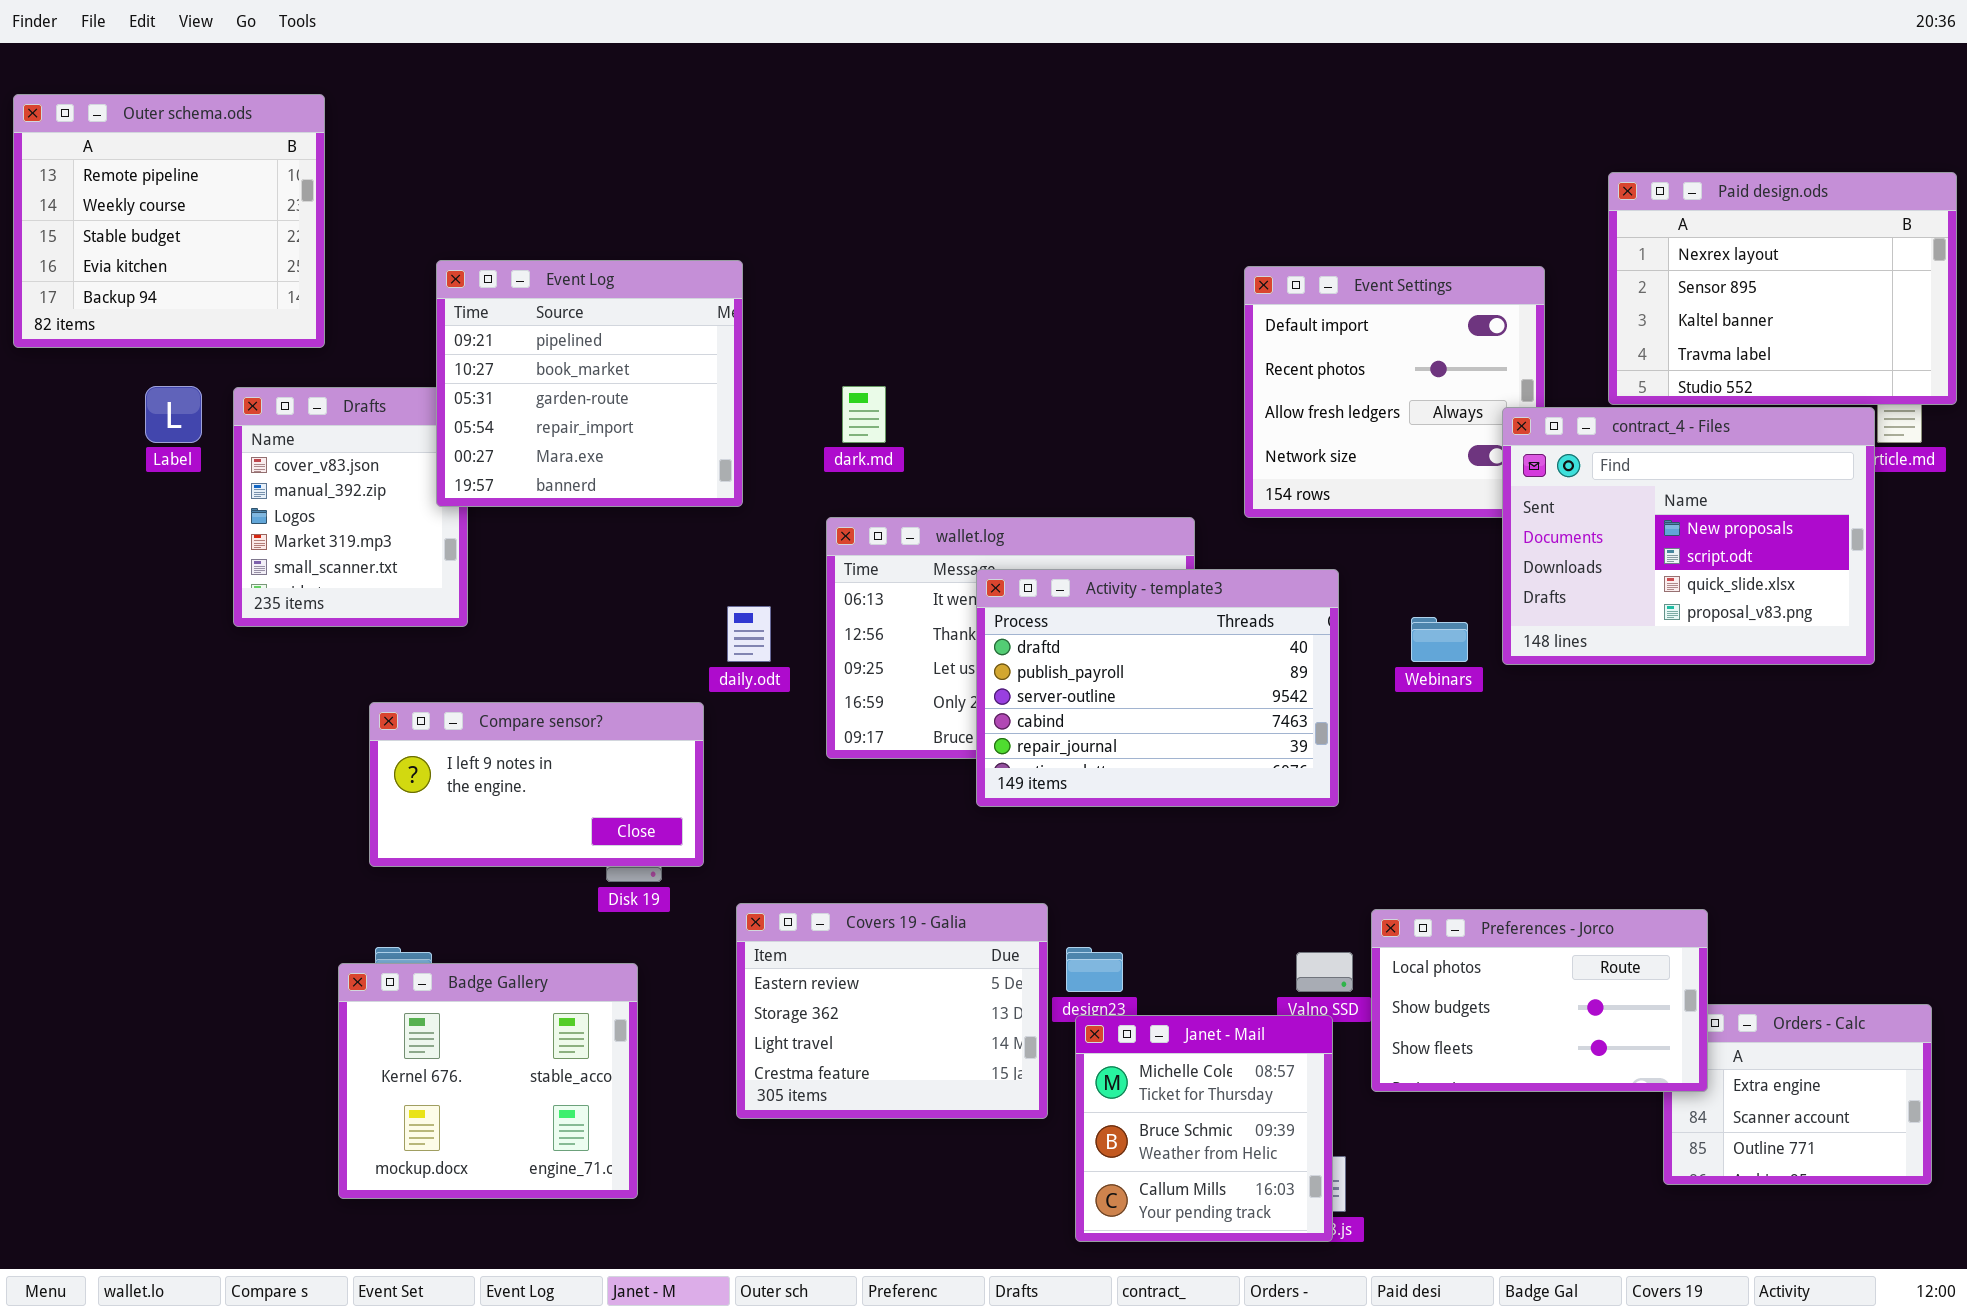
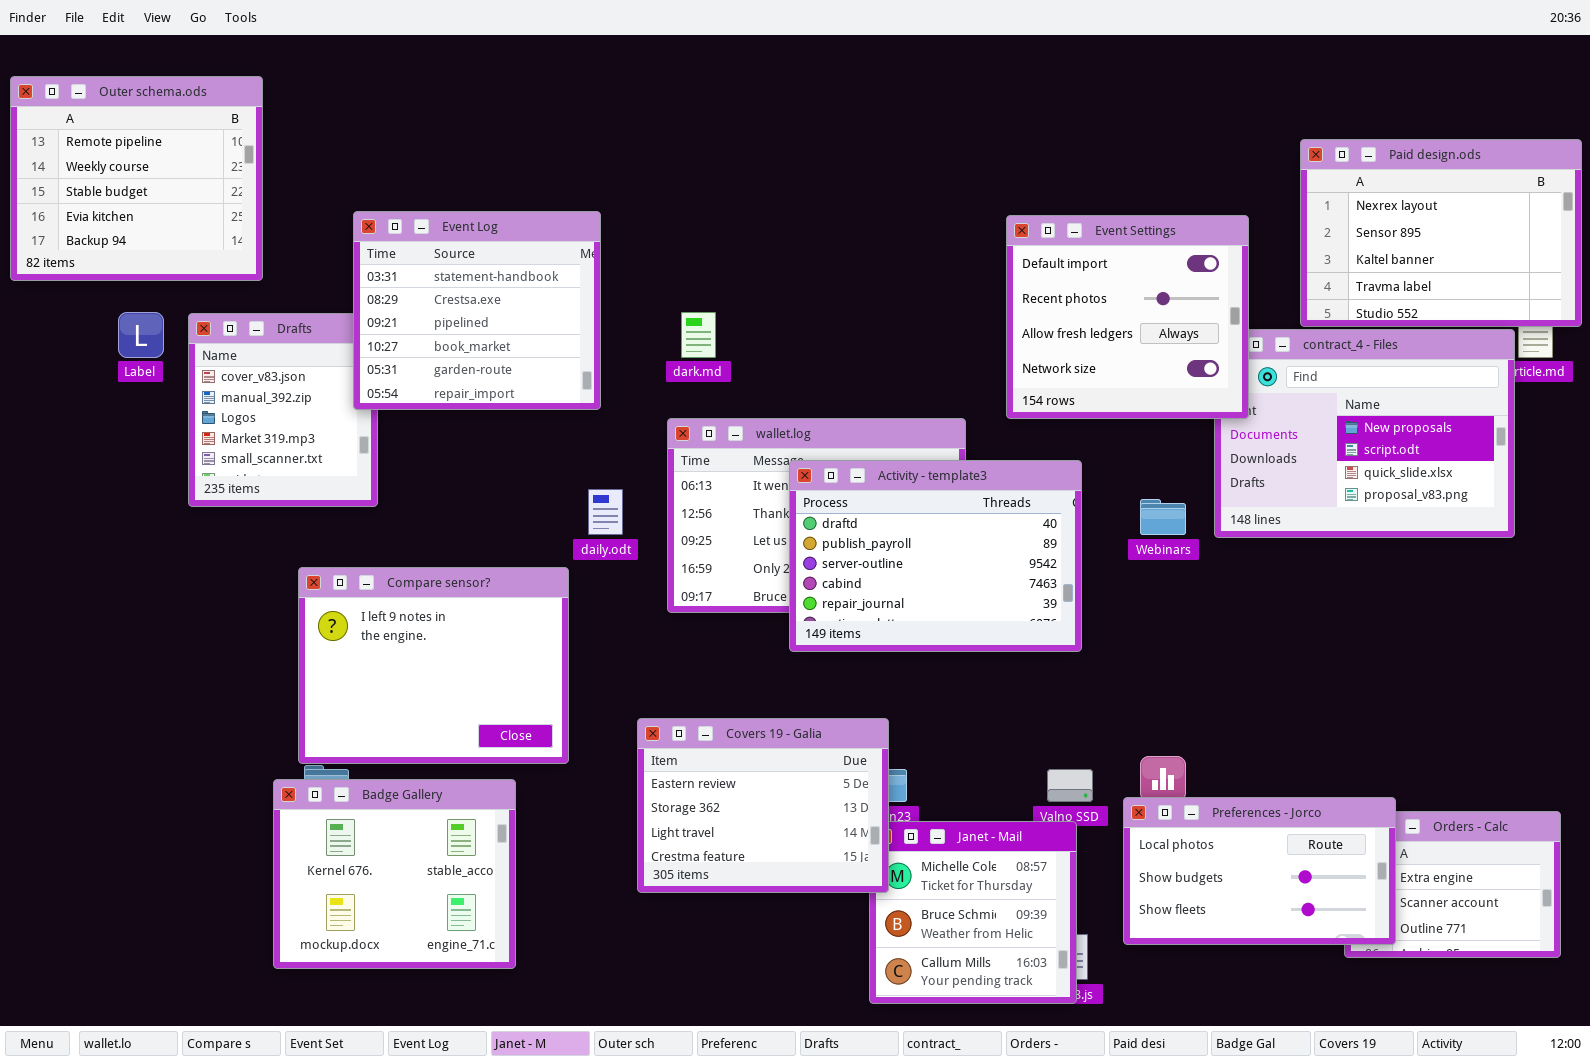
Event Log: [436,260,743,507] -> [353,211,601,410], scrolled up 2 rows
Event Settings: [1244,266,1545,518] -> [1006,215,1249,419], raised
Compare sensor?: [369,702,704,867] -> [298,567,569,764], resized
Covers 19 - Galia: [736,903,1048,1119] -> [637,718,889,893], moved
Preferences - Jorco: [1371,909,1708,1092] -> [1123,797,1396,945], moved

